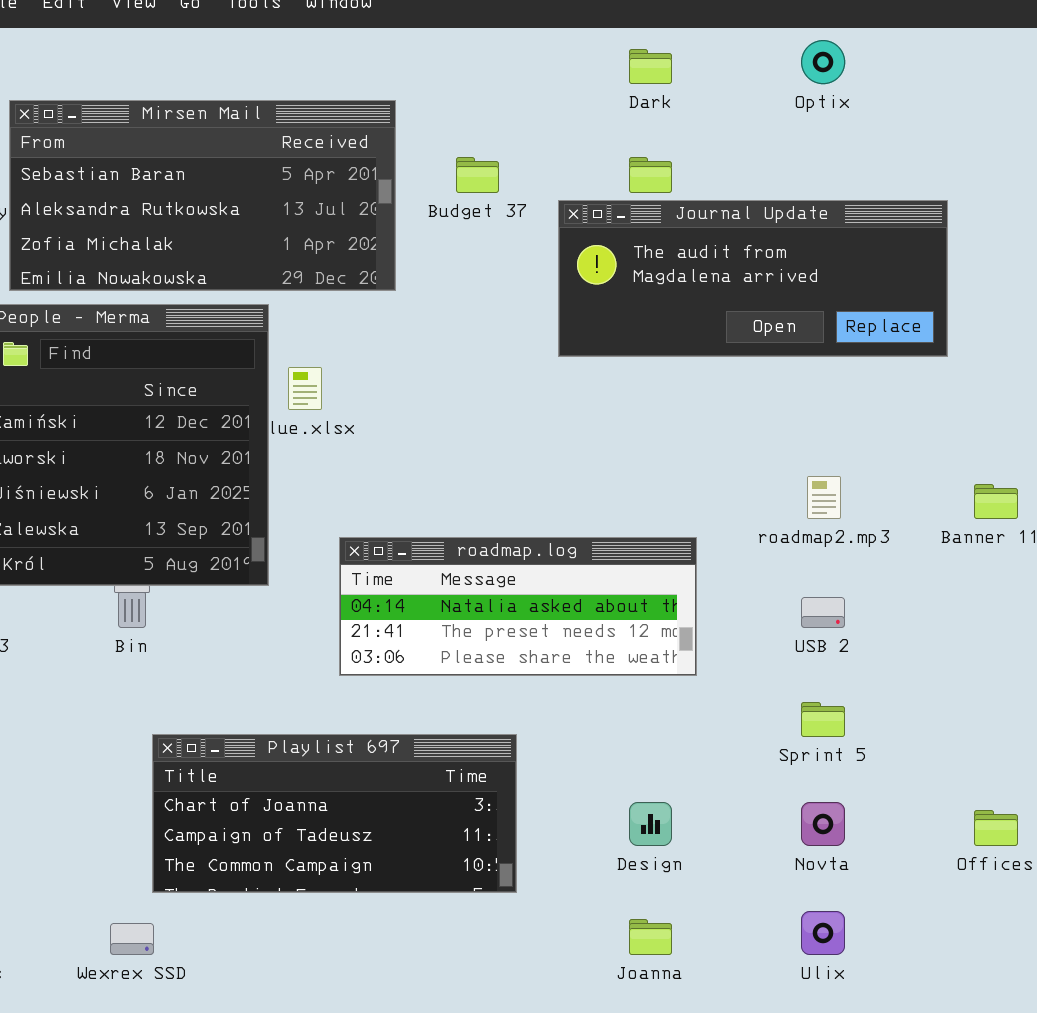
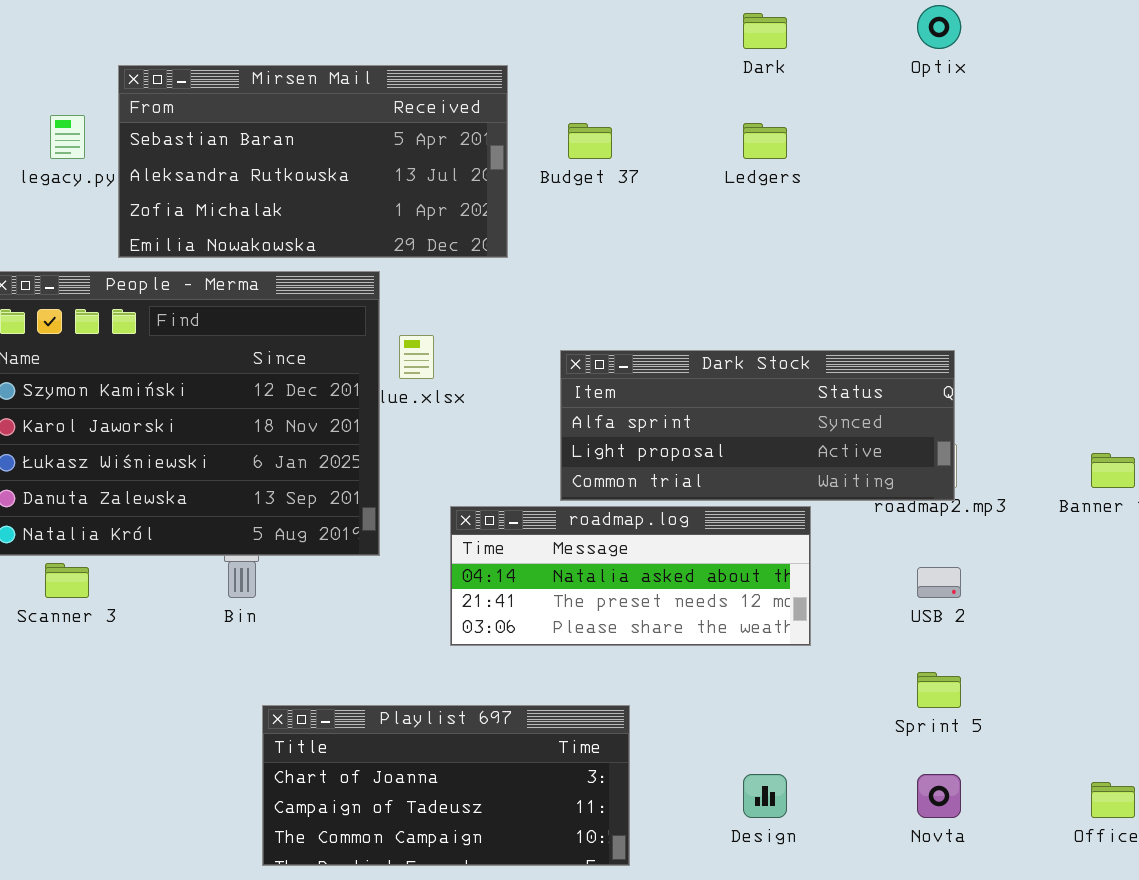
Journal Update: [558,200,948,357] -> none, closed
Dark Stock: none -> [560,350,955,501], opened

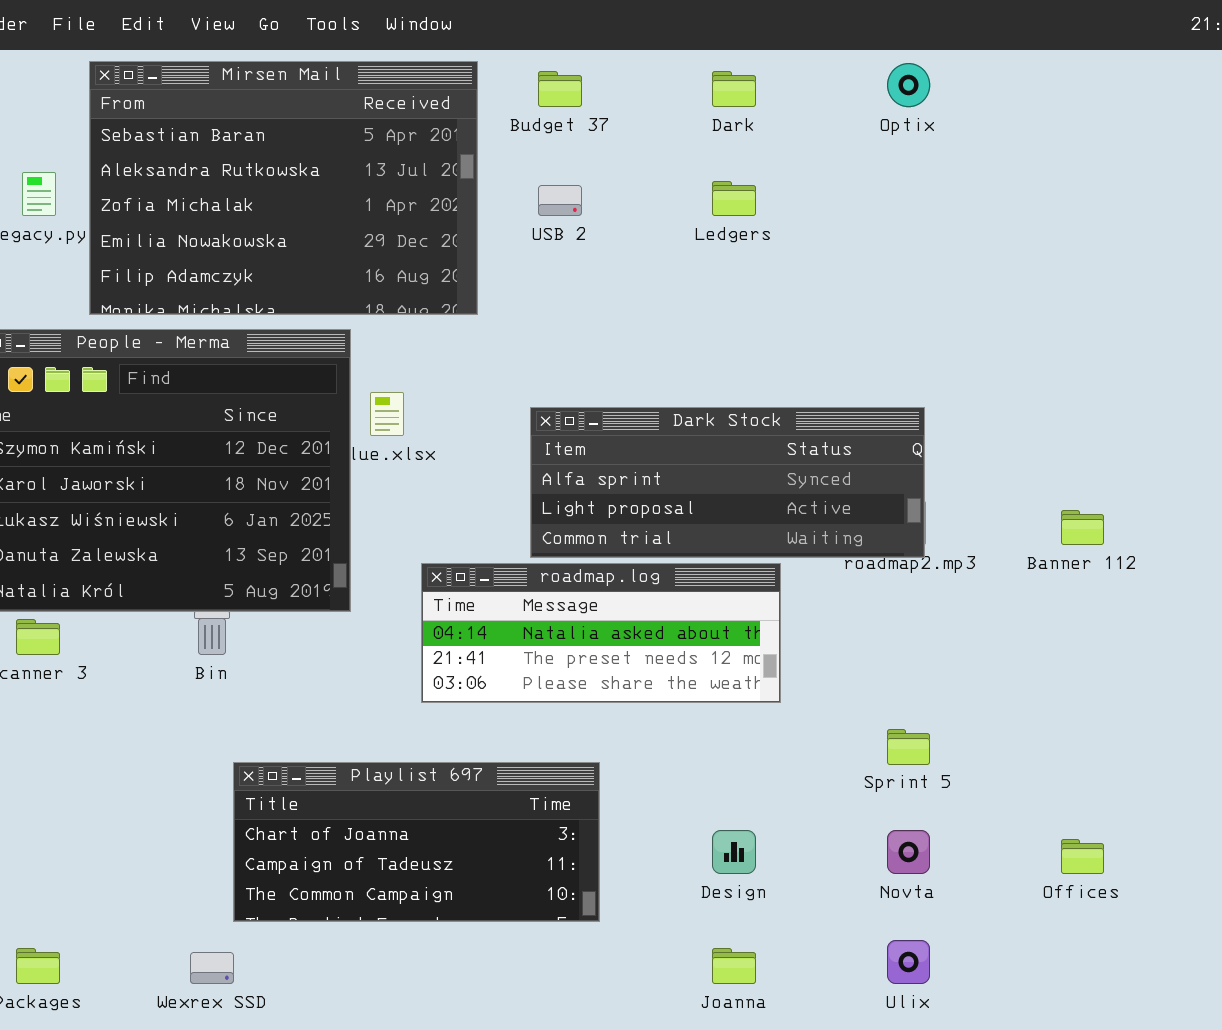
Mirsen Mail: [118,65,508,258] -> [89,61,478,315], resized
Budget 37: [568,123,612,159] -> [538,71,582,107], moved
USB 2: [917,567,961,598] -> [538,185,582,216], moved

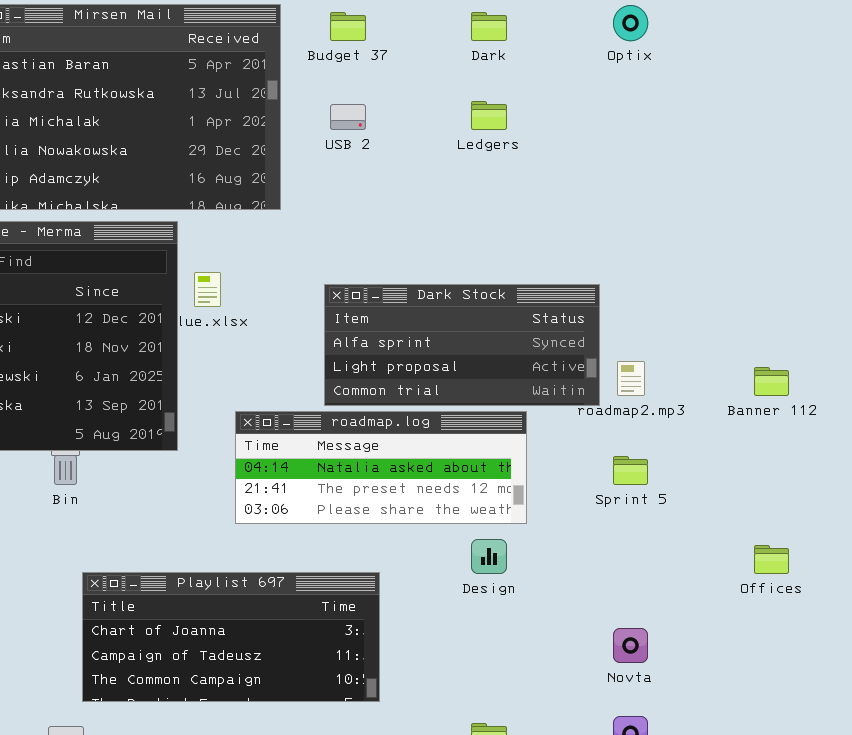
Dark Stock: [530,407,925,558] -> [324,284,600,406], resized
Sprint 5: [887,729,930,765] -> [613,456,648,485], moved
Design: [712,830,756,874] -> [471,539,507,574], moved
Offices: [1061,839,1104,874] -> [754,545,789,574], moved

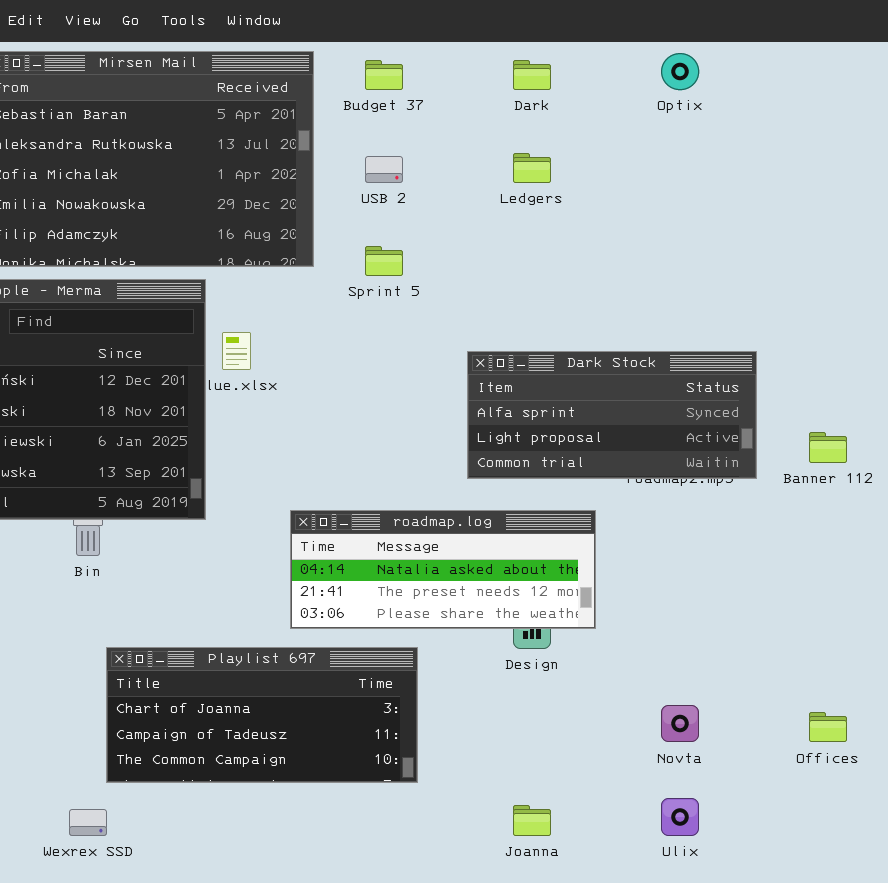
Dark Stock: [324,284,600,406] -> [467,351,757,479], moved
roadmap.log: [235,411,527,524] -> [290,510,596,629], moved
Sprint 5: [613,456,648,485] -> [365,246,403,276], moved
Offices: [754,545,789,574] -> [809,712,847,742], moved

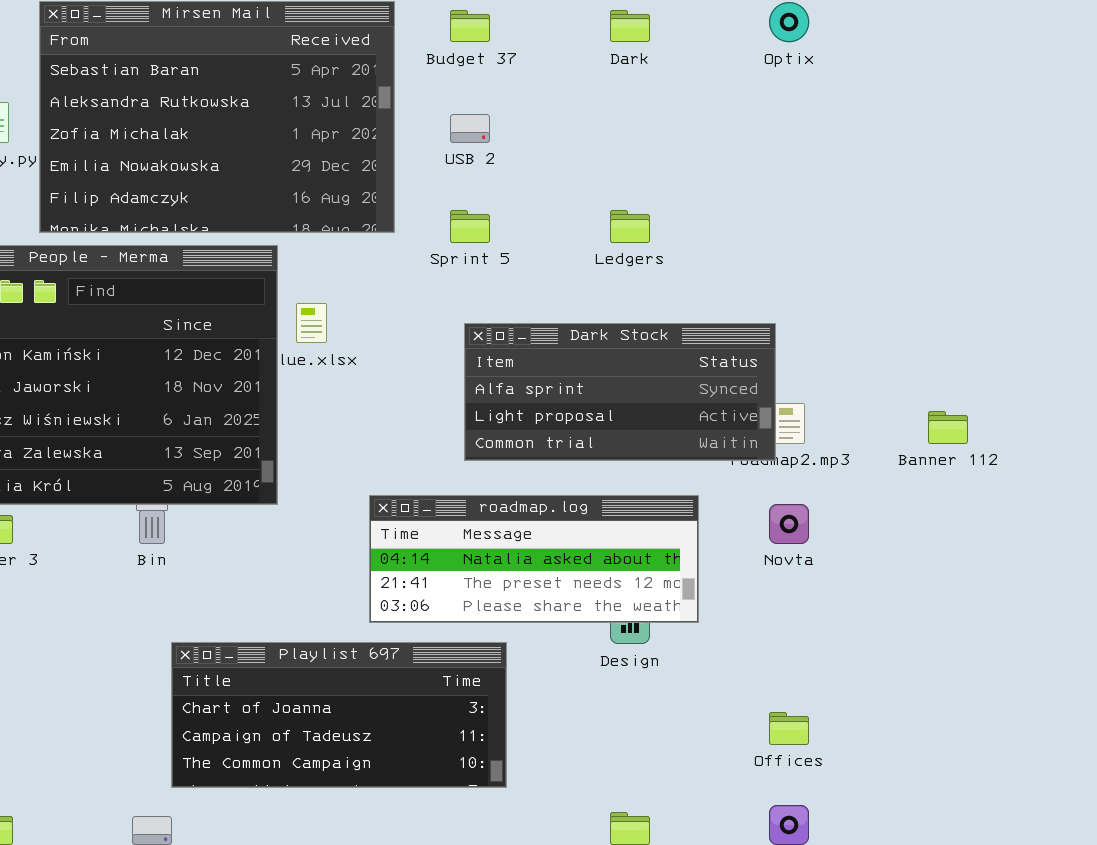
Ledgers: [513,153,551,183] -> [610,210,650,243], moved
Dark Stock: [467,351,757,479] -> [464,323,776,461], moved
Novta: [661,705,699,742] -> [769,504,809,544], moved
Offices: [809,712,847,742] -> [769,712,809,745], moved

